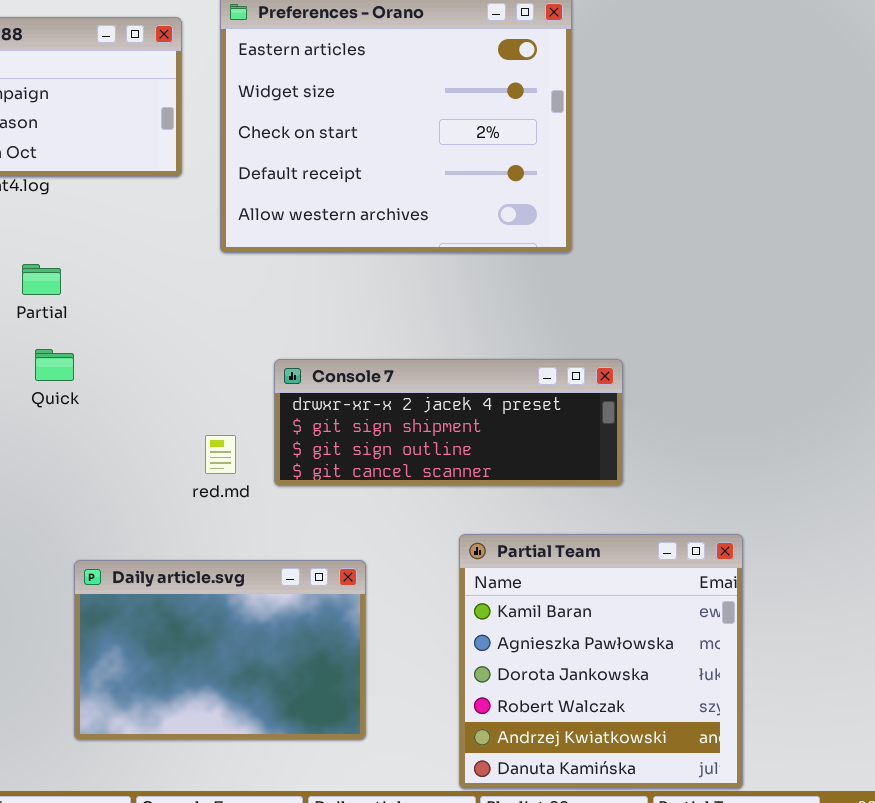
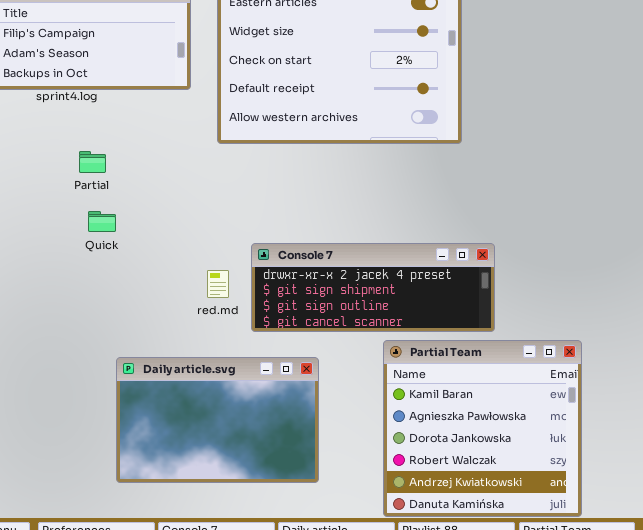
Console 7: [274,359,623,486] -> [251,243,495,332], moved

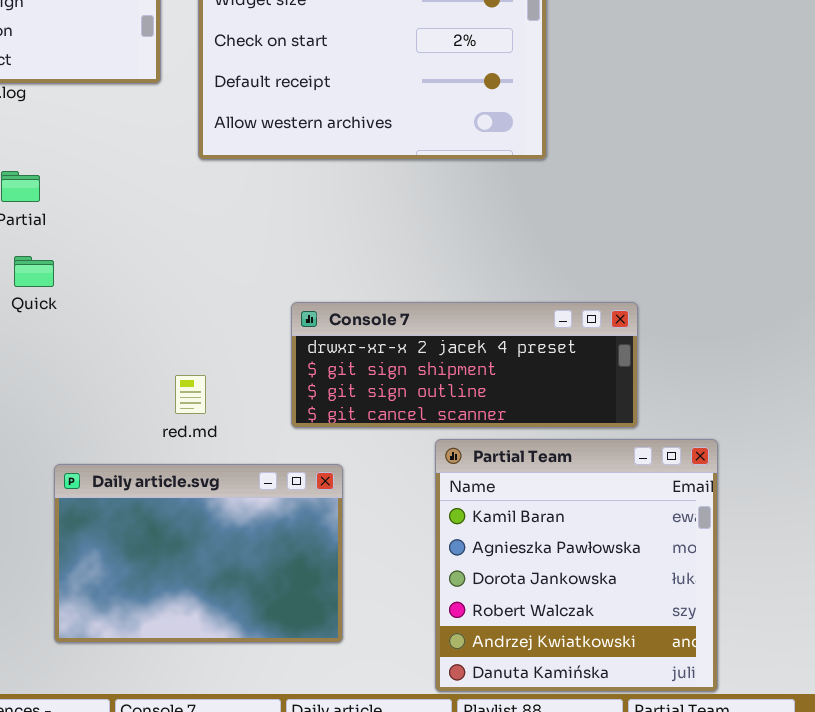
Console 7: [251,243,495,332] -> [291,302,638,428], moved
red.md: [207,270,229,298] -> [175,375,206,414], moved

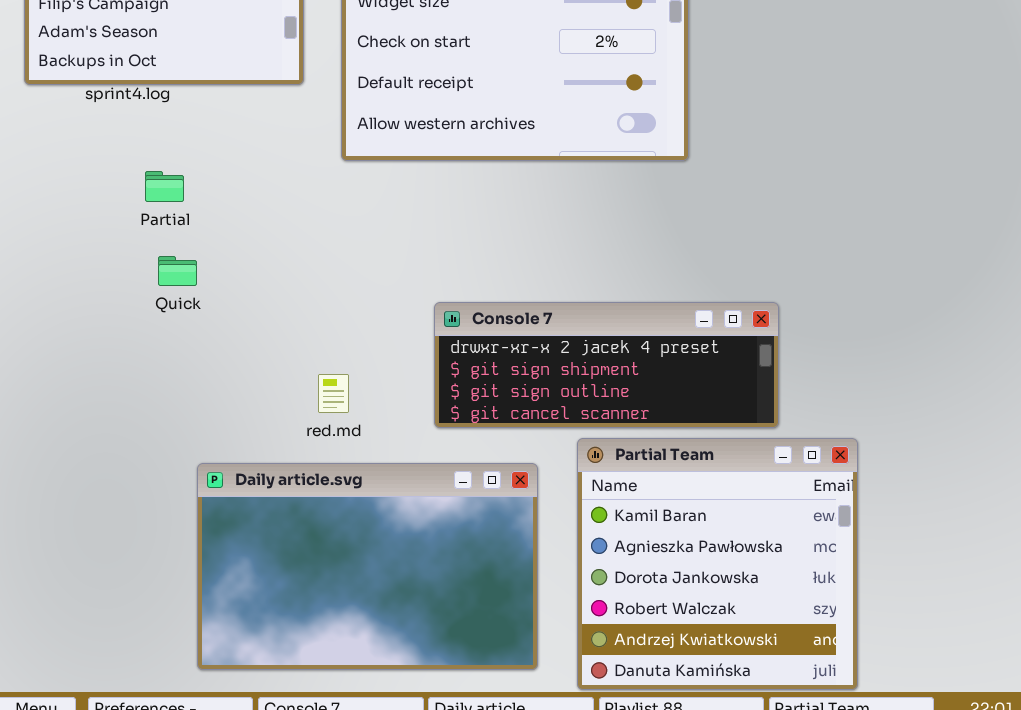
Daily article.svg: [54,464,343,643] -> [197,463,538,670], resized

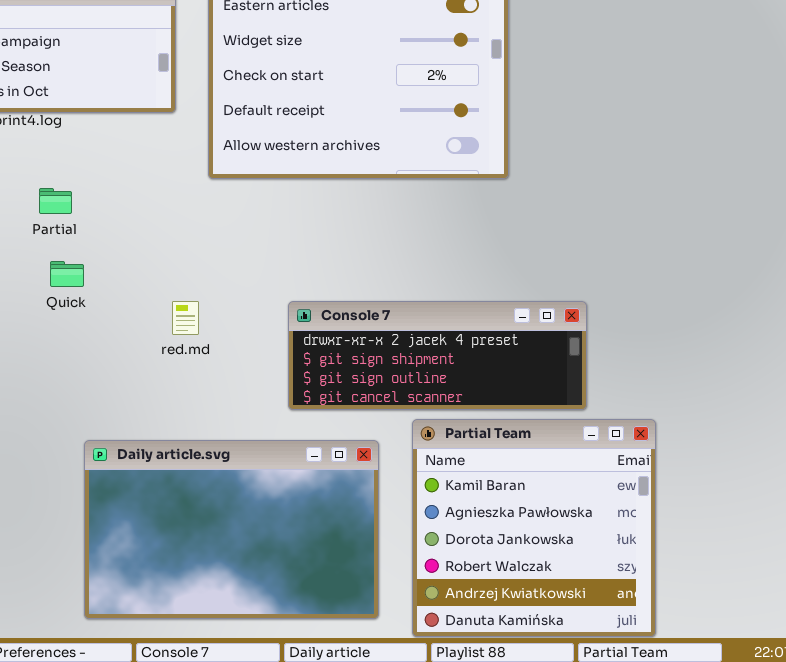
red.md: [318,374,349,413] -> [172,301,199,335], moved

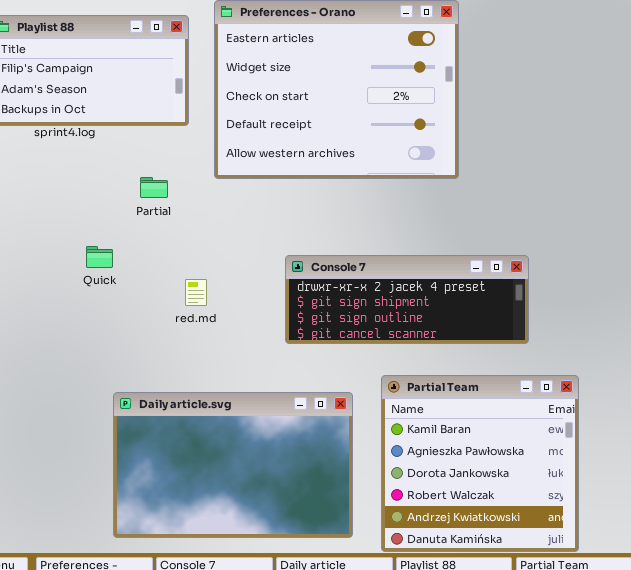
Partial: [39,188,72,214] -> [140,177,168,198], moved
Console 7: [288,301,587,410] -> [285,255,529,344], moved

